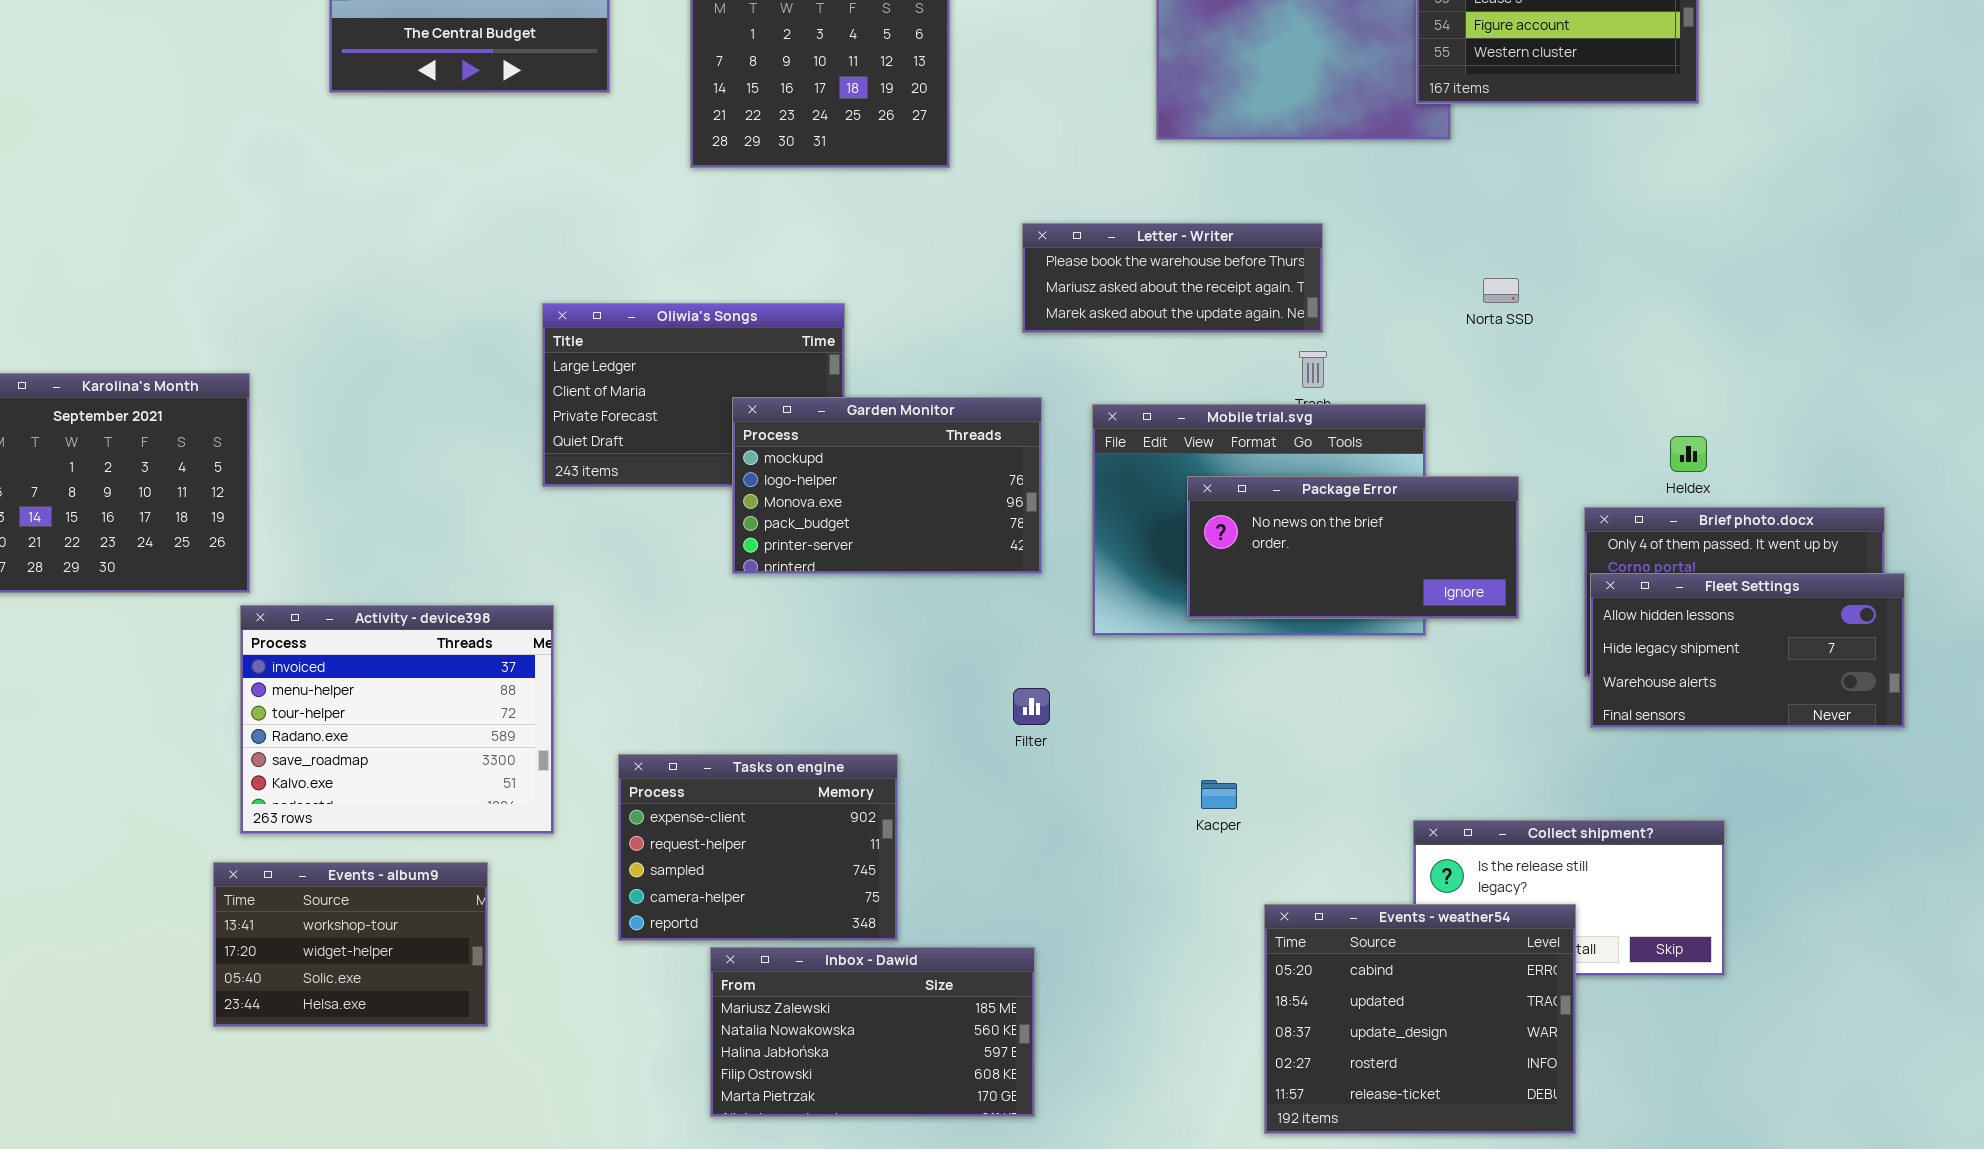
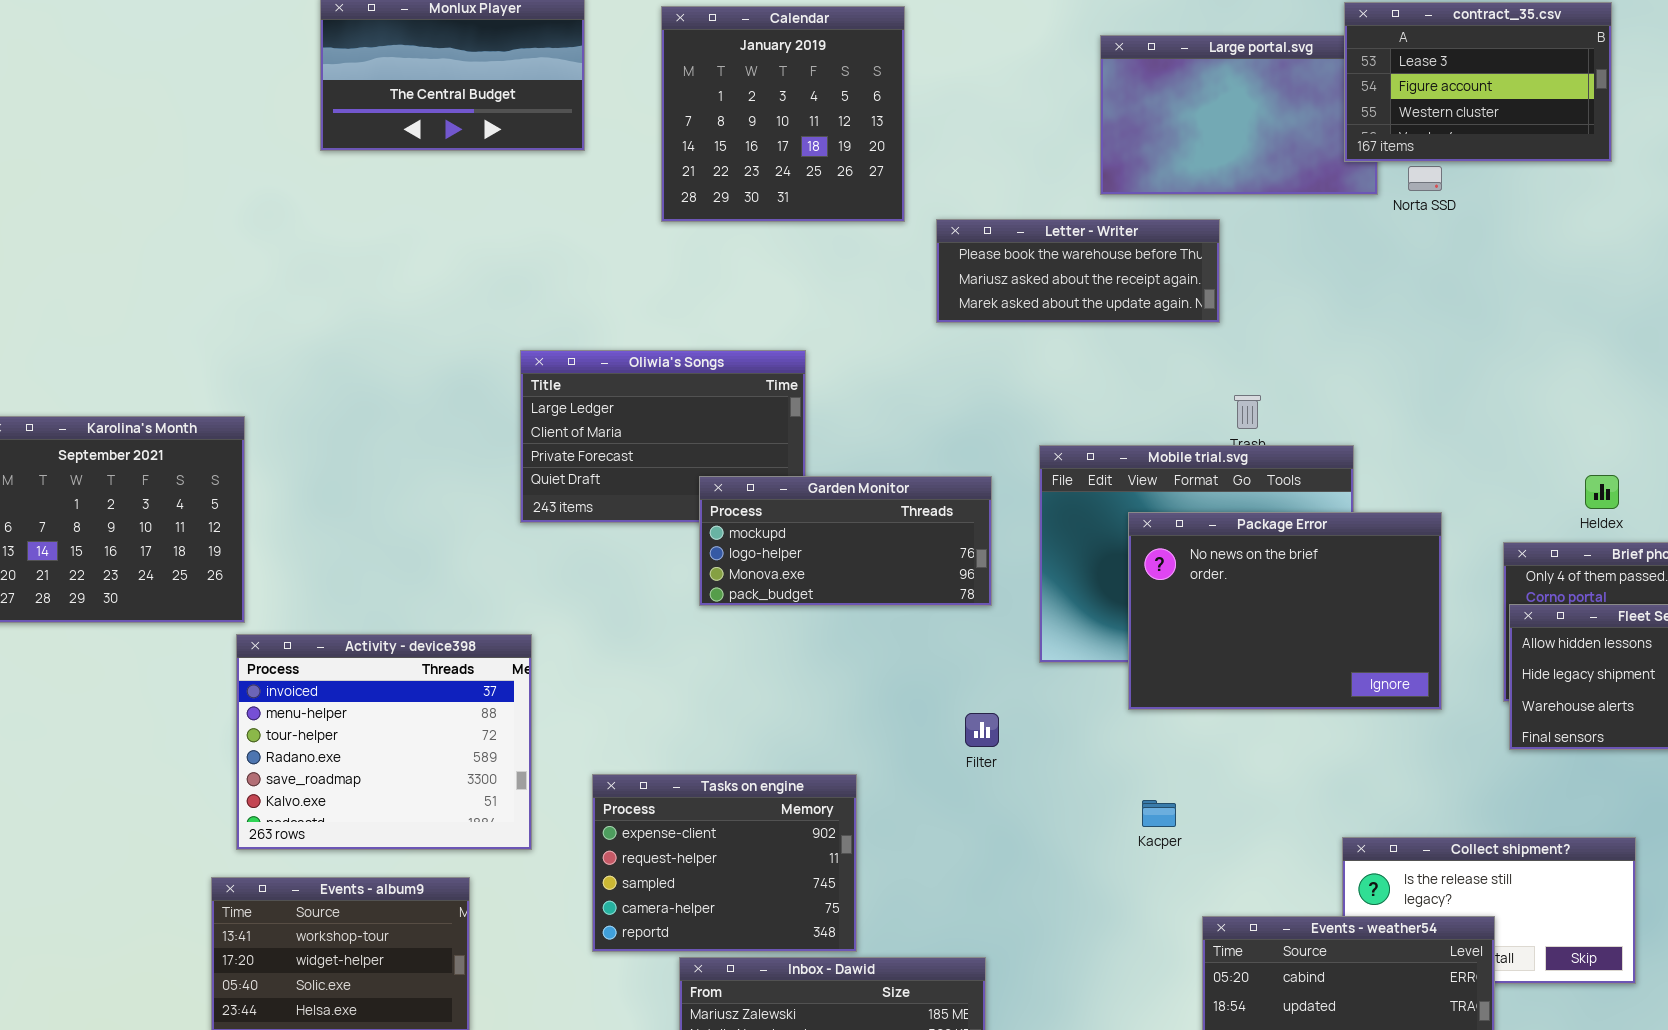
Letter - Writer: [1022,223,1323,333] -> [936,219,1220,323], moved
Norta SSD: [1483,278,1519,303] -> [1408,166,1442,191], moved
Garden Monitor: [732,397,1042,574] -> [699,476,992,606], resized
Package Error: [1187,476,1519,619] -> [1128,512,1442,710], resized

